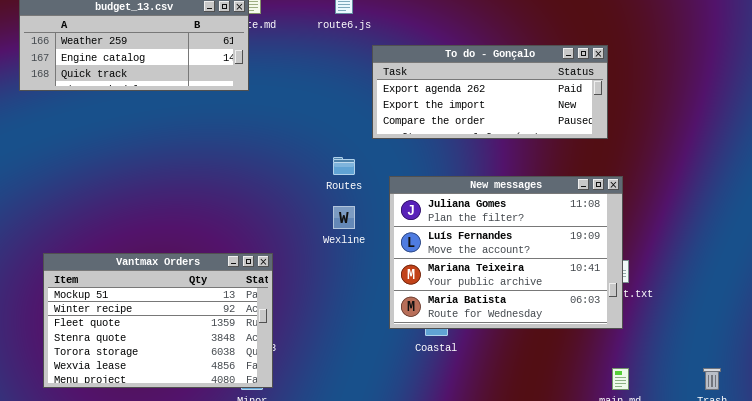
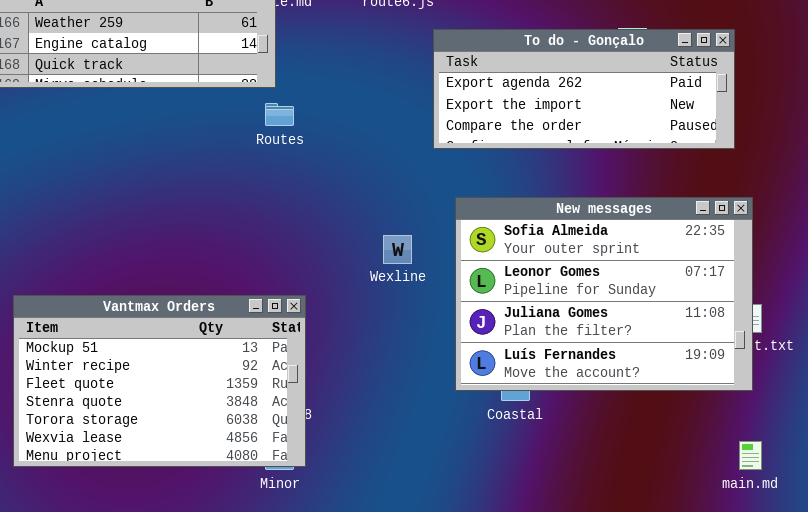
Routes: [333,157,355,175] -> [265,103,294,126], moved
New messages: [389,176,623,329] -> [455,197,753,391], scrolled up 2 rows

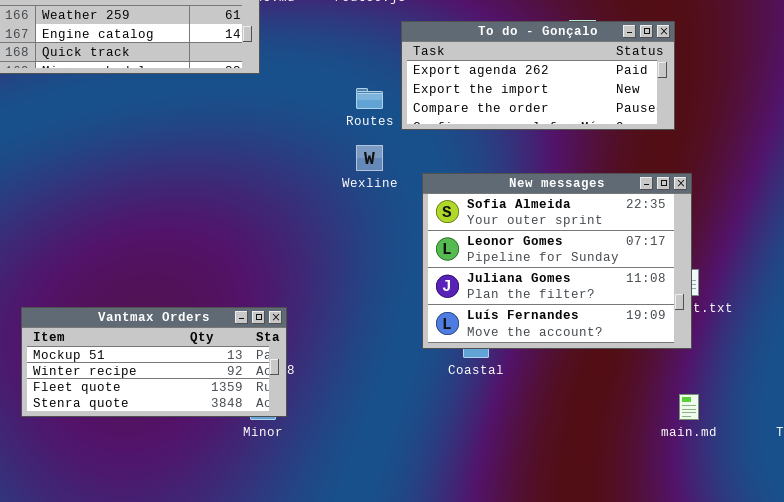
Routes: [265,103,294,126] -> [356,88,383,109], moved
Wexline: [383,235,412,264] -> [356,145,383,171], moved
Vantmax Orders: [13,295,306,467] -> [21,307,287,417], resized

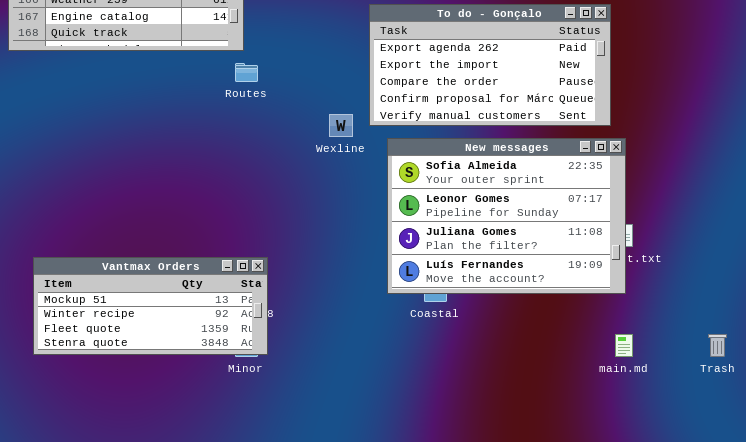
To do - Gonçalo: [401,21,675,130] -> [369,4,611,126], resized
Routes: [356,88,383,109] -> [235,63,258,82], moved

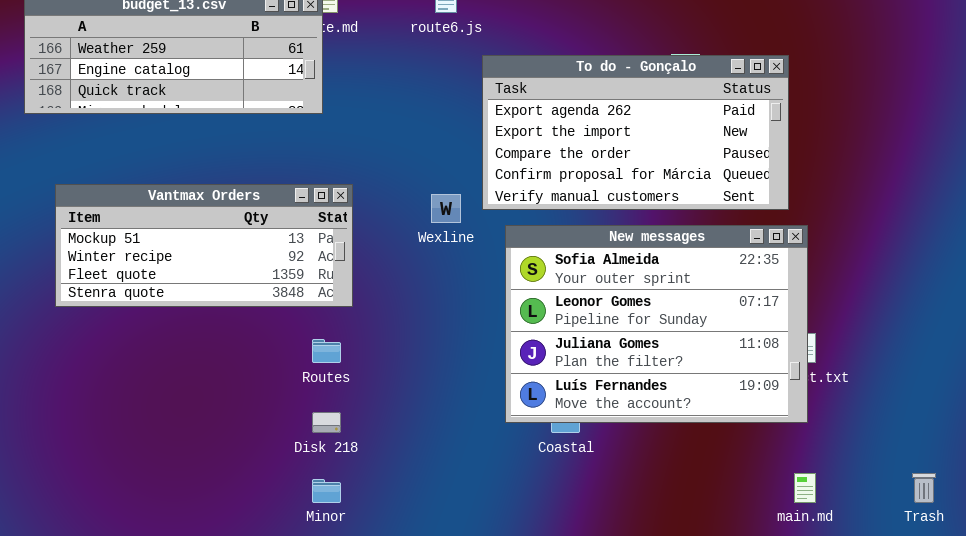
Routes: [235,63,258,82] -> [312,339,341,363], moved
Vantmax Orders: [33,257,268,355] -> [55,184,353,307], moved

